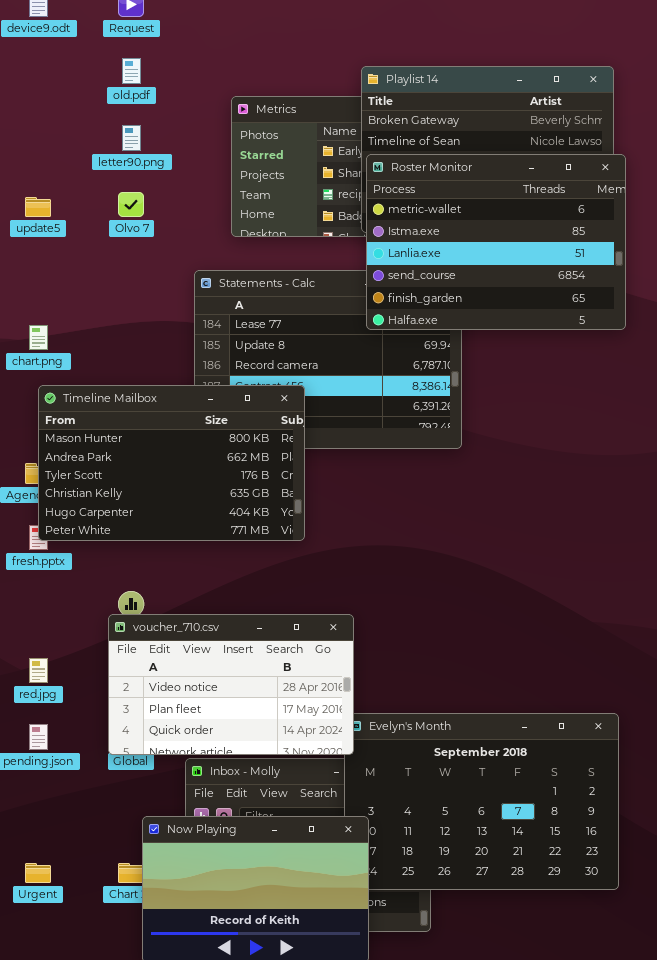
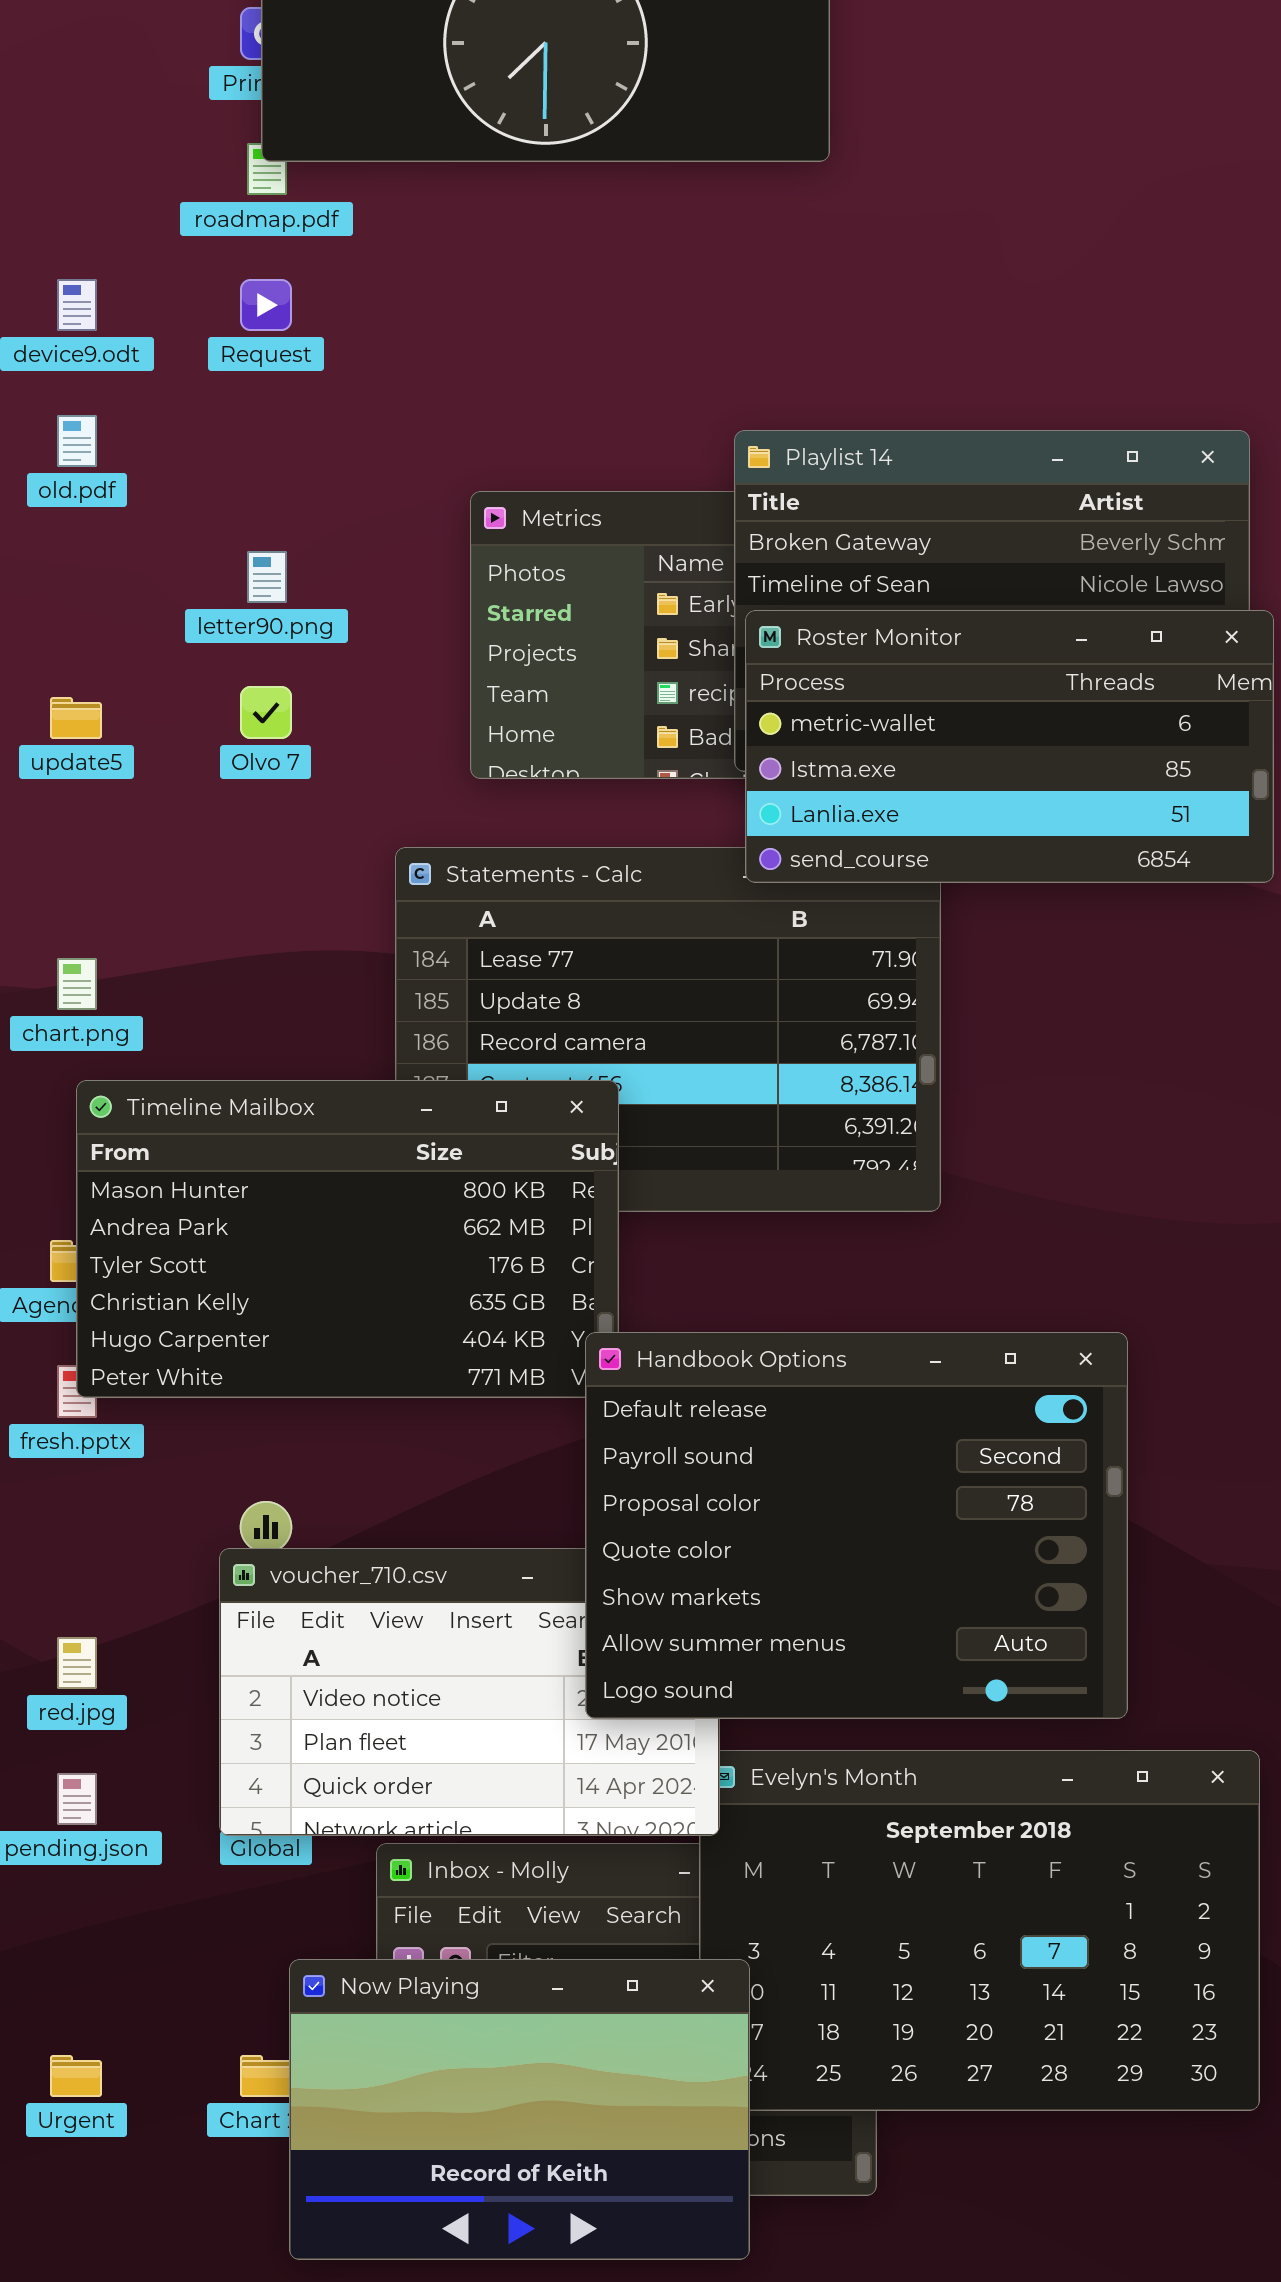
old.pdf: [122,58,141,84] -> [57,415,97,467], moved
Roster Monitor: [366,154,626,330] -> [745,610,1274,883], resized
Handbook Options: none -> [585,1332,1128,1719], opened

